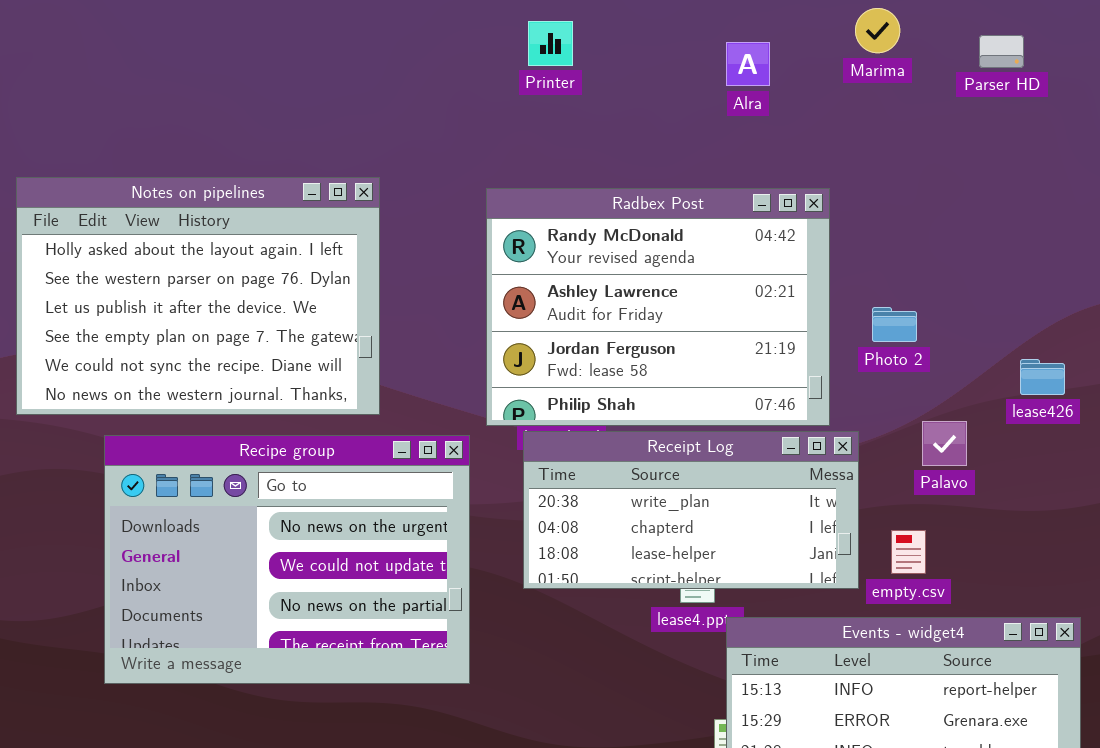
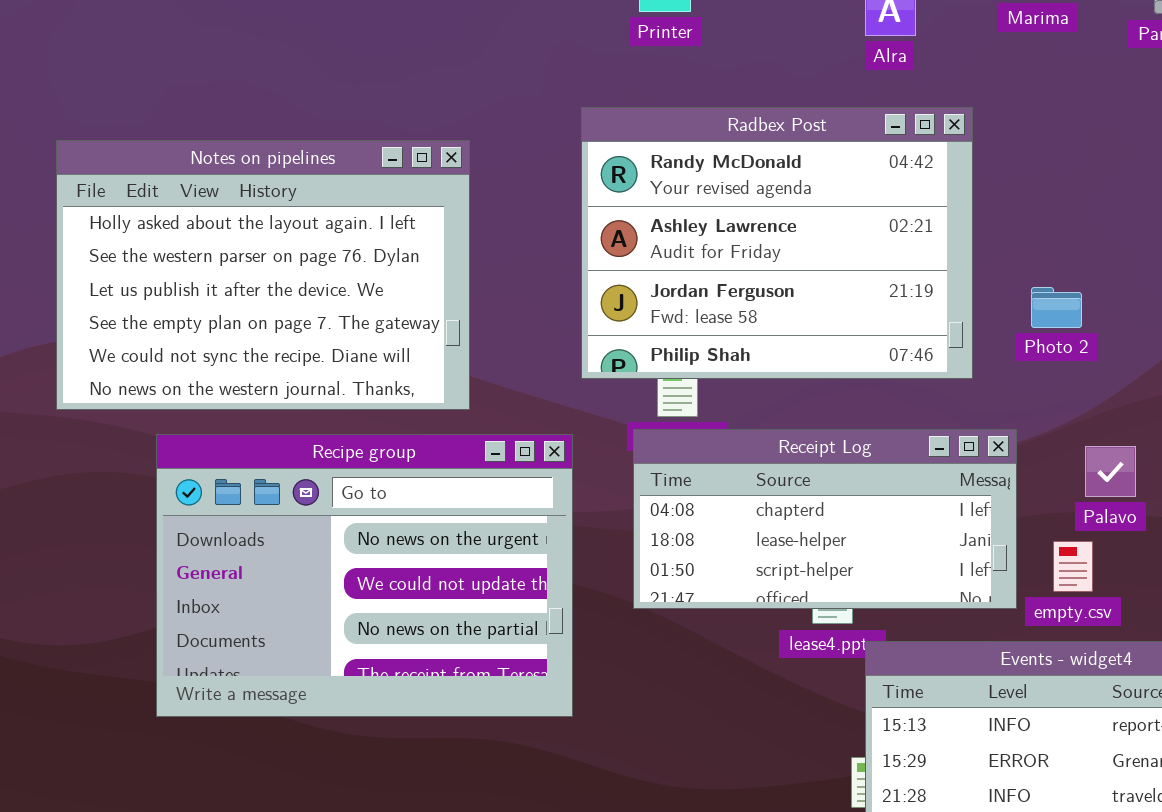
Radbex Post: [486,188,830,426] -> [581,107,973,379], moved
Palavo: [922,421,967,466] -> [1085,446,1136,497], moved
Receipt Log: [523,431,859,589] -> [633,429,1017,609], scrolled down 1 row

